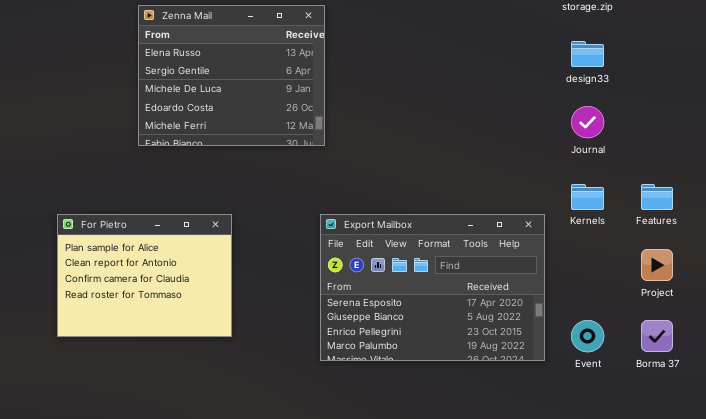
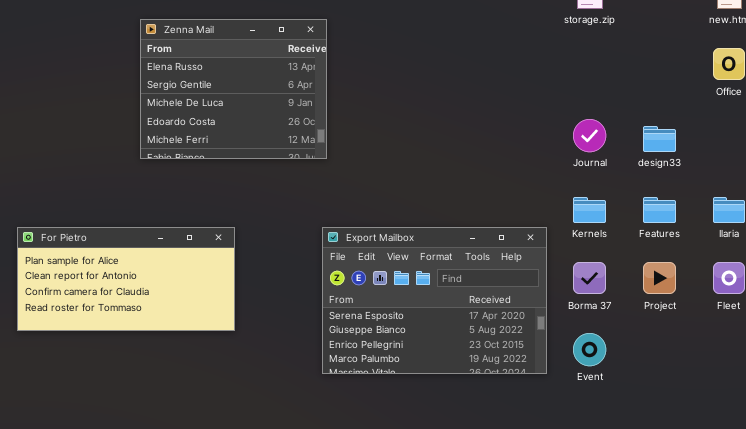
design33: [571,41,604,67] -> [643,126,676,152], moved
For Pietro: [57,214,232,337] -> [17,227,235,331], resized
Borma 37: [641,320,673,352] -> [573,262,606,294], moved

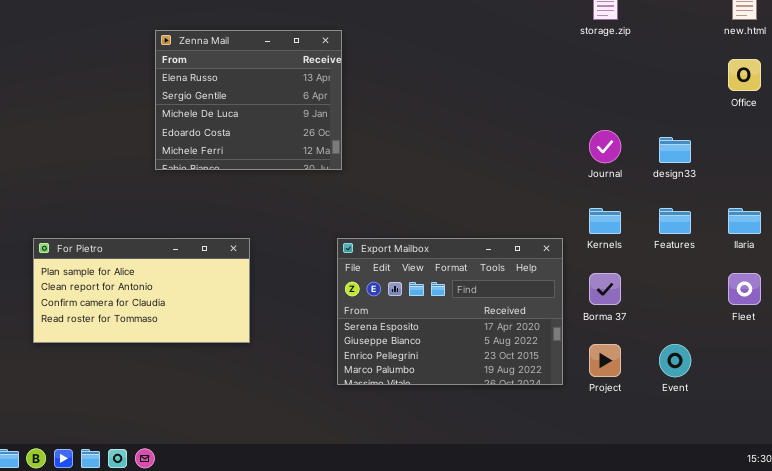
Project: [643,262,676,294] -> [589,344,621,377], moved
Event: [573,333,606,366] -> [659,344,691,377], moved

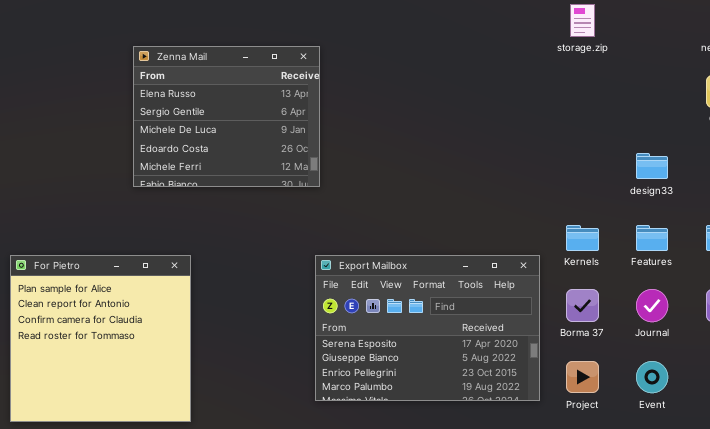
Journal: [589,130,621,163] -> [636,289,668,322], moved
For Pietro: [33,238,250,343] -> [10,255,191,422], resized

